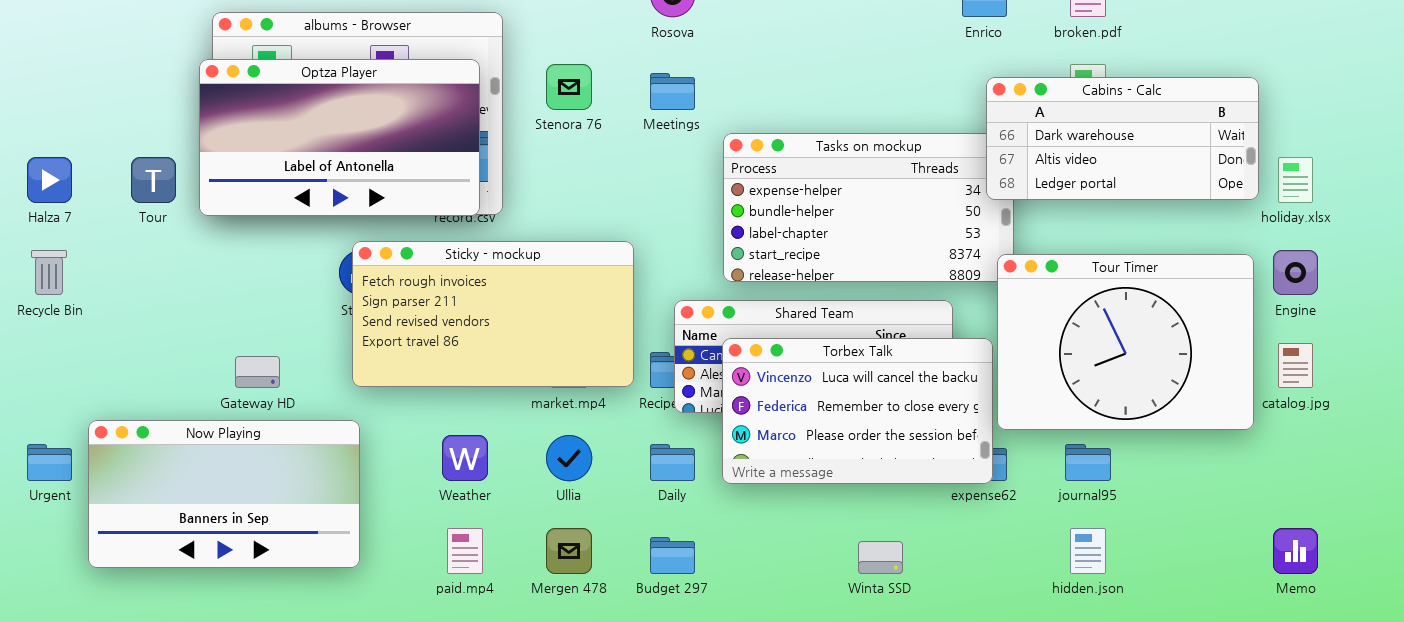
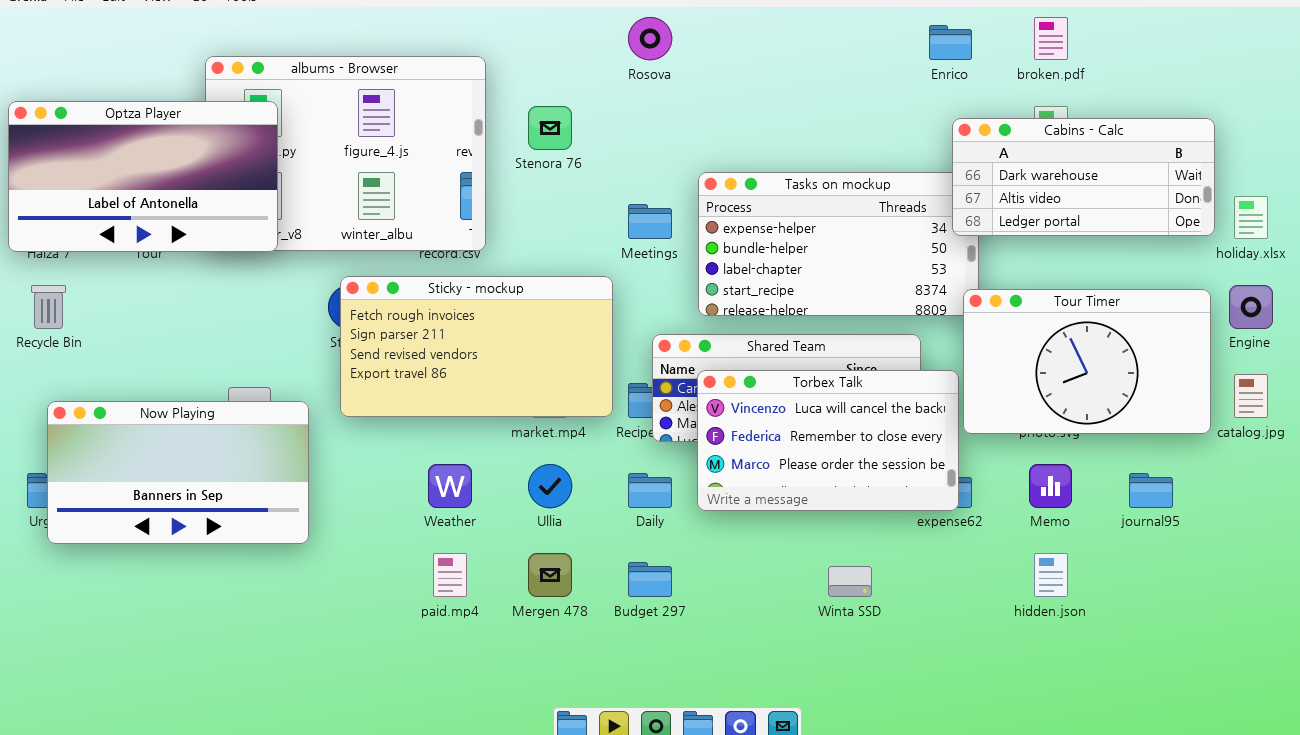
Optza Player: [199,59,480,216] -> [8,101,278,252], moved
Meetings: [650,73,695,110] -> [628,204,672,239], moved
Tour Timer: [997,254,1254,430] -> [963,289,1211,434], resized
Now Playing: [88,420,360,568] -> [47,401,309,544], moved
journal95: [1065,444,1111,481] -> [1129,473,1173,508], moved
Memo: [1273,528,1318,574] -> [1029,464,1072,508], moved

